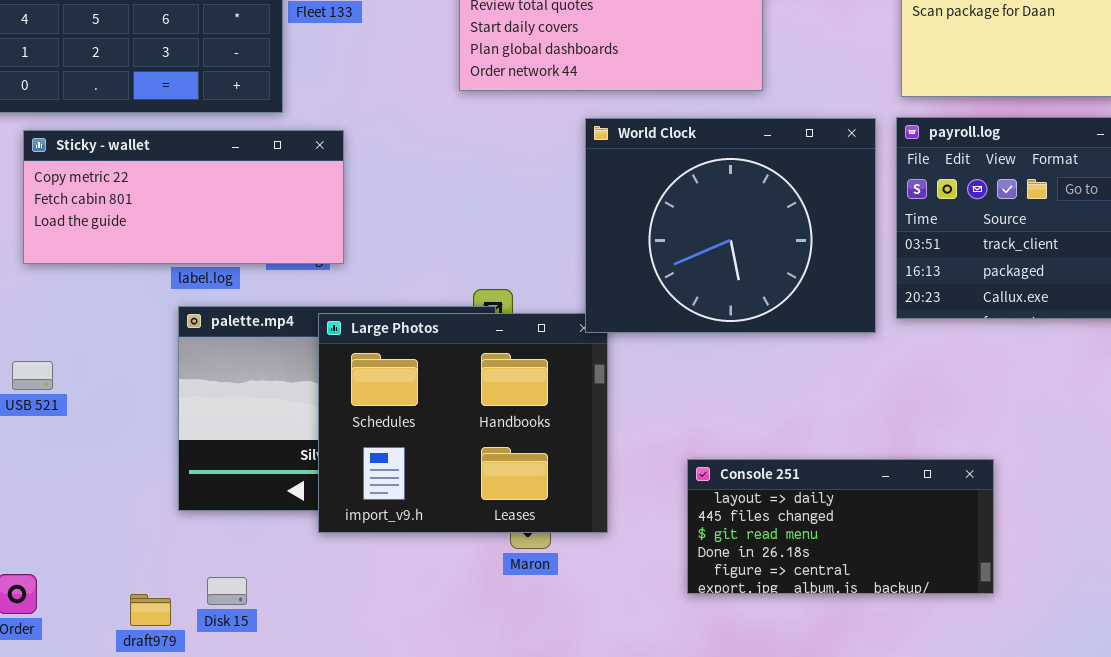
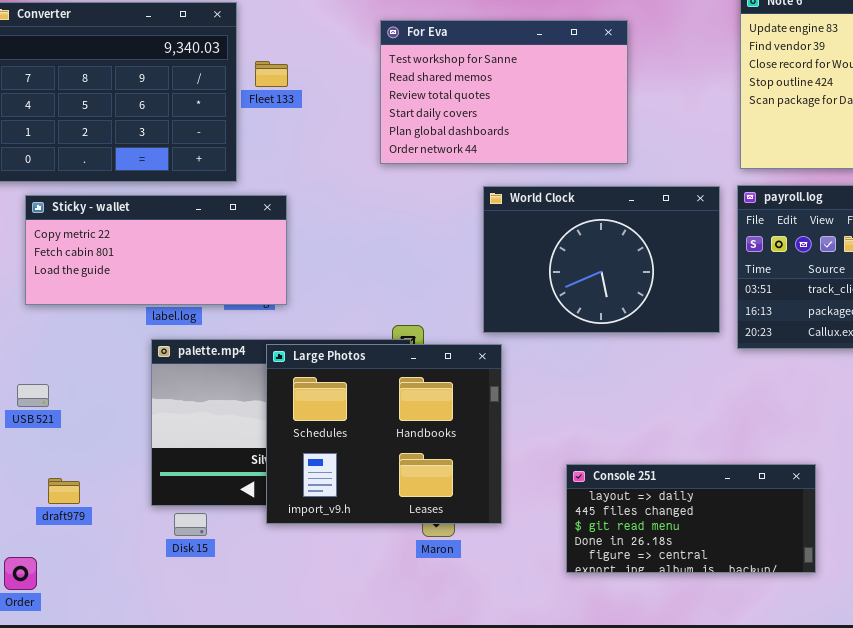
World Clock: [585,118,876,333] -> [483,186,720,333], resized
Disk 15: [207,577,247,605] -> [174,513,207,536], moved
draft979: [130,594,171,626] -> [48,478,80,504], moved

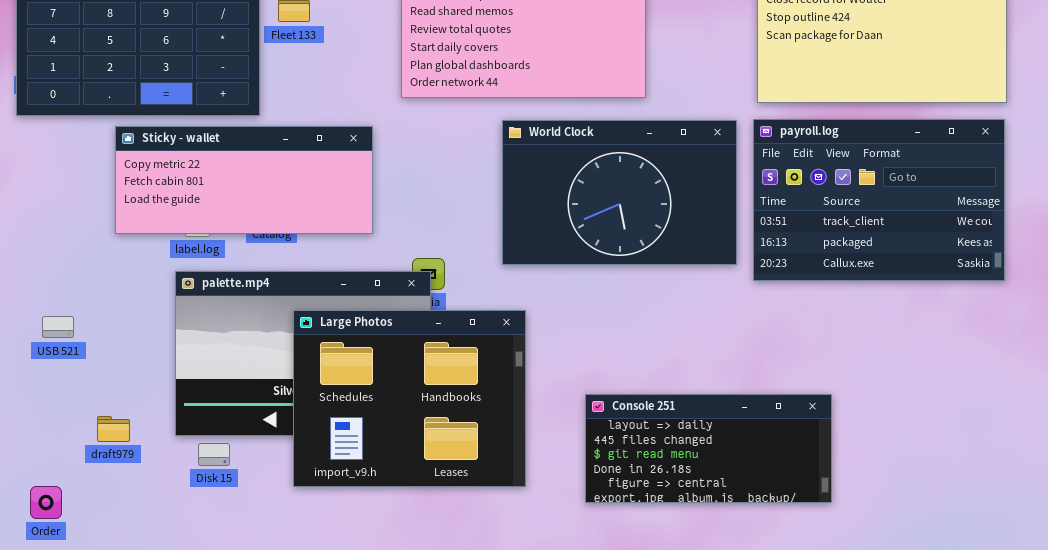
Sticky - wallet: [25,195,287,305] -> [115,126,373,234], moved
Large Photos: [266,344,502,524] -> [293,310,526,487], moved
draft979: [48,478,80,504] -> [97,416,130,442], moved

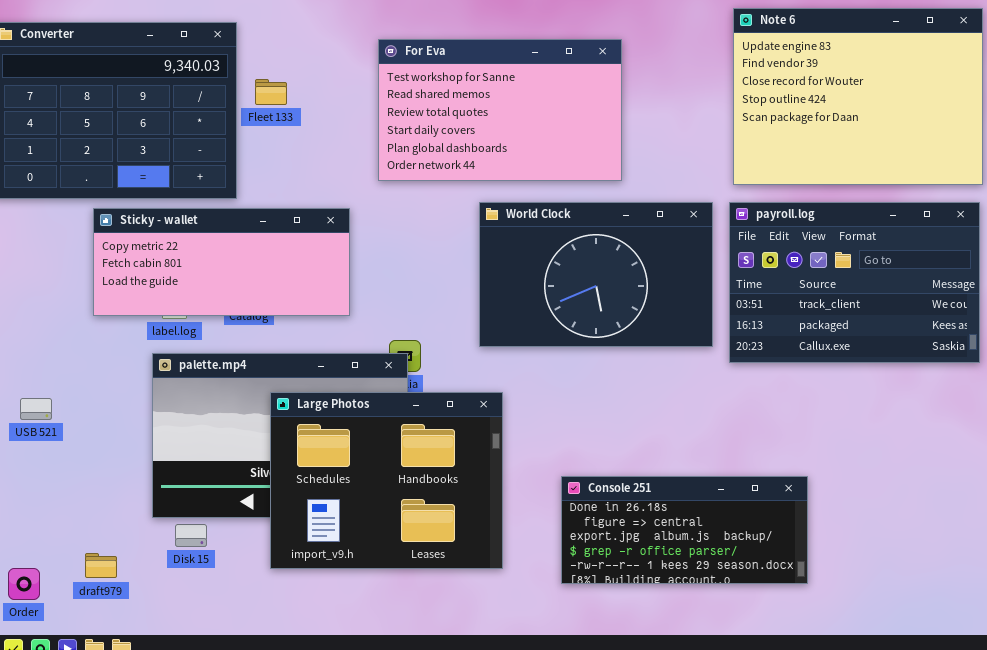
Console 251: [585,394,832,503] -> [561,476,808,584], scrolled down 3 rows
draft979: [97,416,130,442] -> [85,553,117,578], moved

